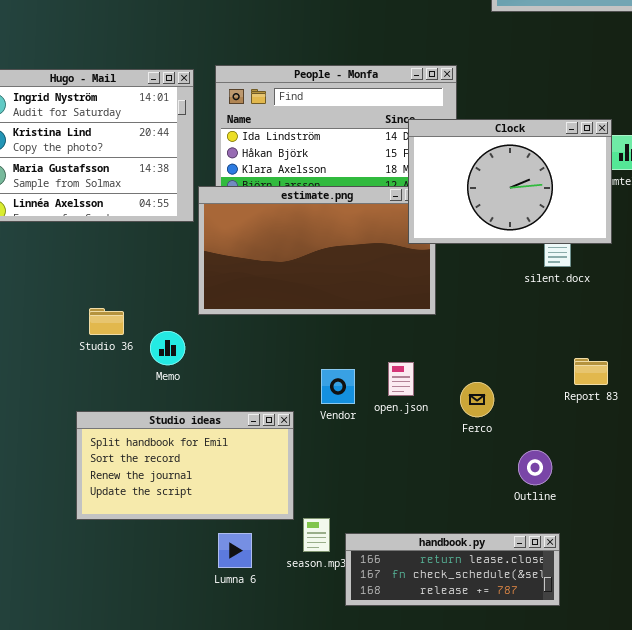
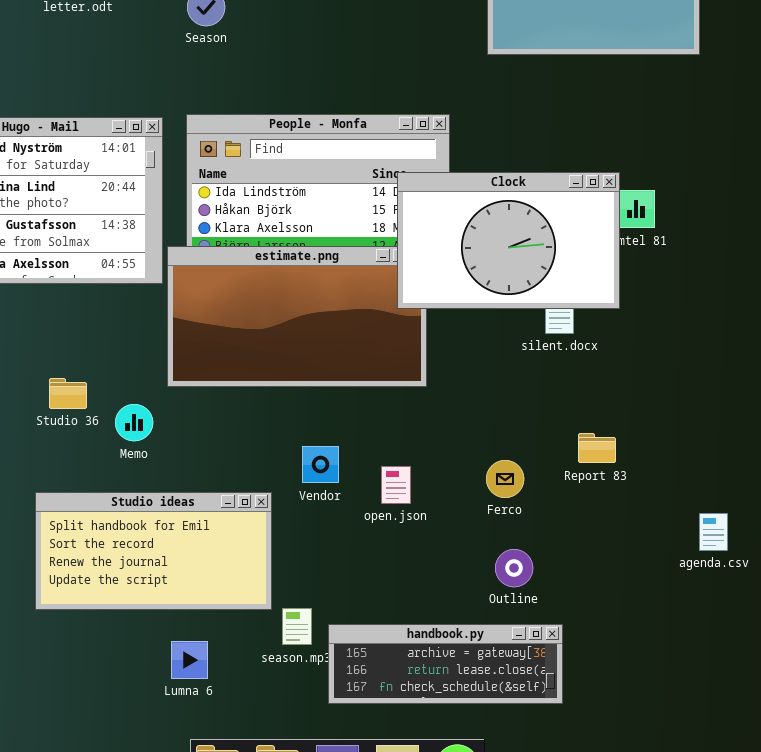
open.json: [388,362,414,396] -> [381,466,411,504], moved
Ferco: [460,382,494,417] -> [486,460,524,498], moved
Outline: [518,450,552,485] -> [495,549,533,587], moved
Lumna 6: [218,533,252,568] -> [171,641,208,679], moved
handbook.py: [345,533,560,606] -> [328,624,563,704], scrolled up 1 row

